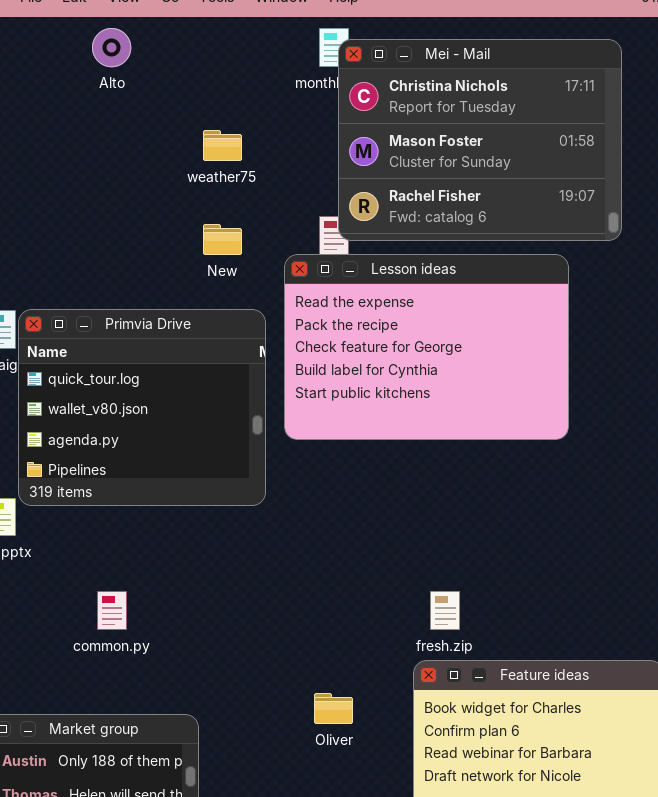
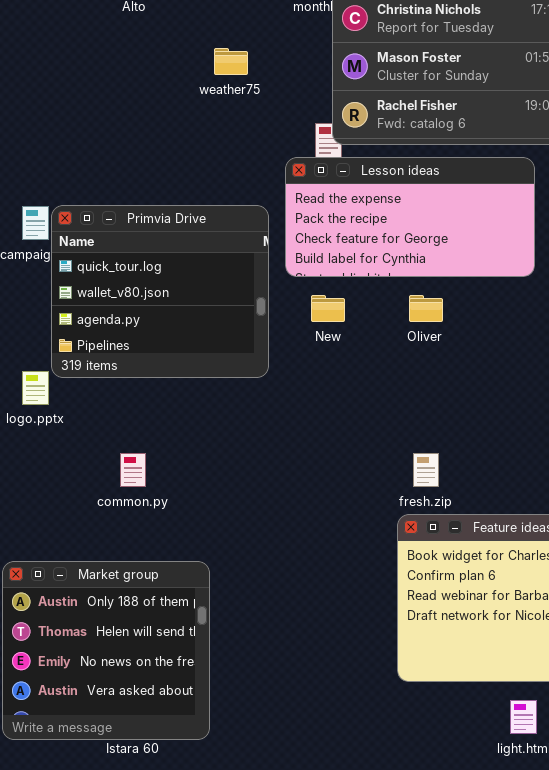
New: [203,224,242,255] -> [311,295,345,322], moved
Lesson ideas: [284,254,569,440] -> [285,157,535,277], resized
Oliver: [314,693,353,724] -> [409,295,443,322], moved

